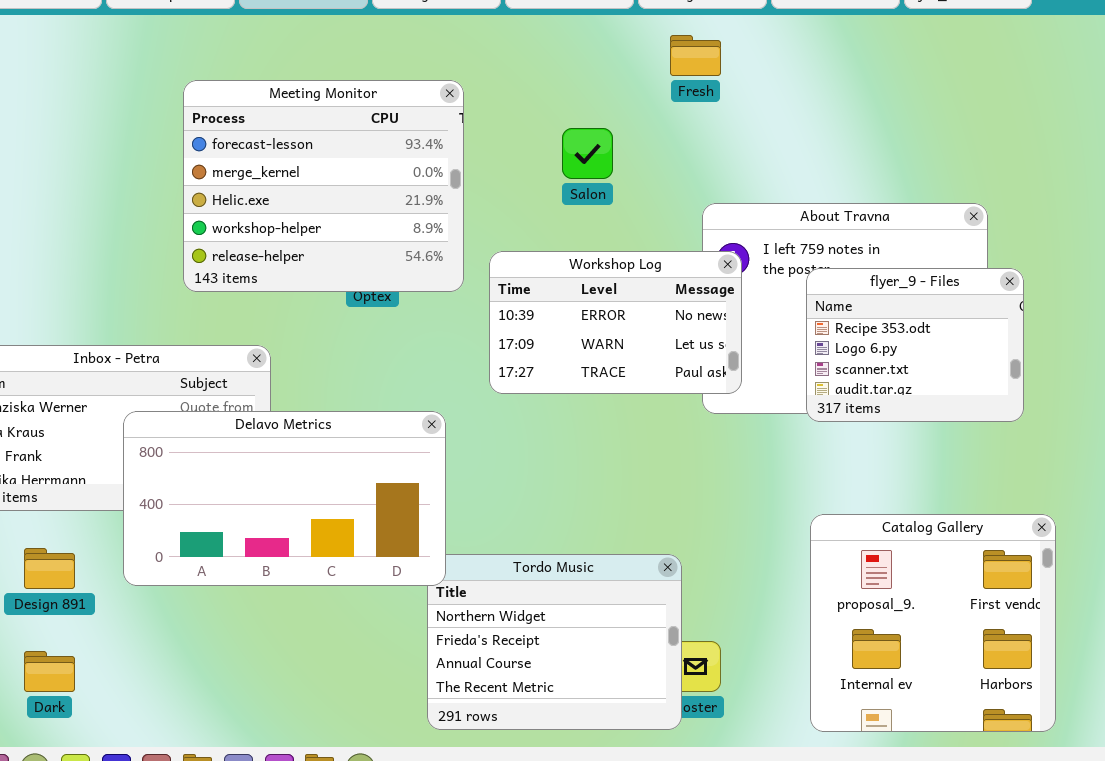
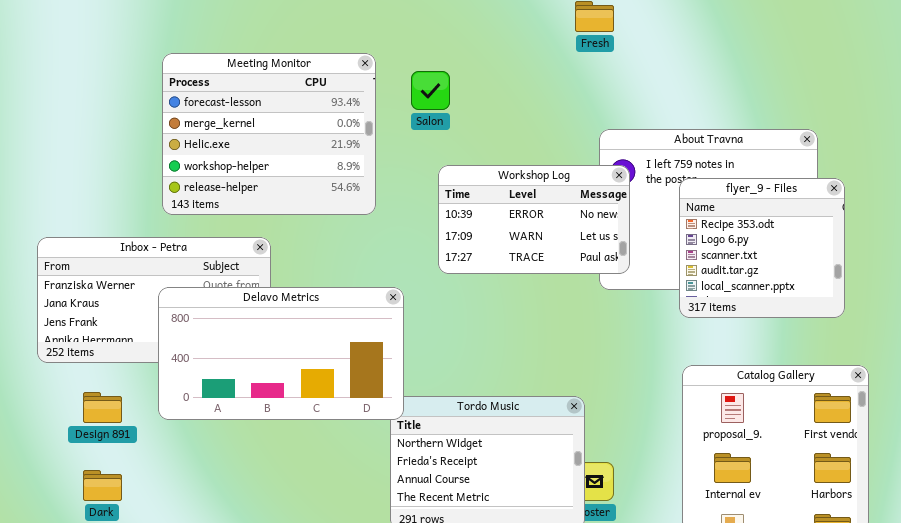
Meeting Monitor: [183,80,464,292] -> [162,53,376,215], moved
Salon: [562,128,613,179] -> [411,71,450,110], moved
flyer_9 - Files: [806,268,1024,422] -> [679,178,845,318], resized

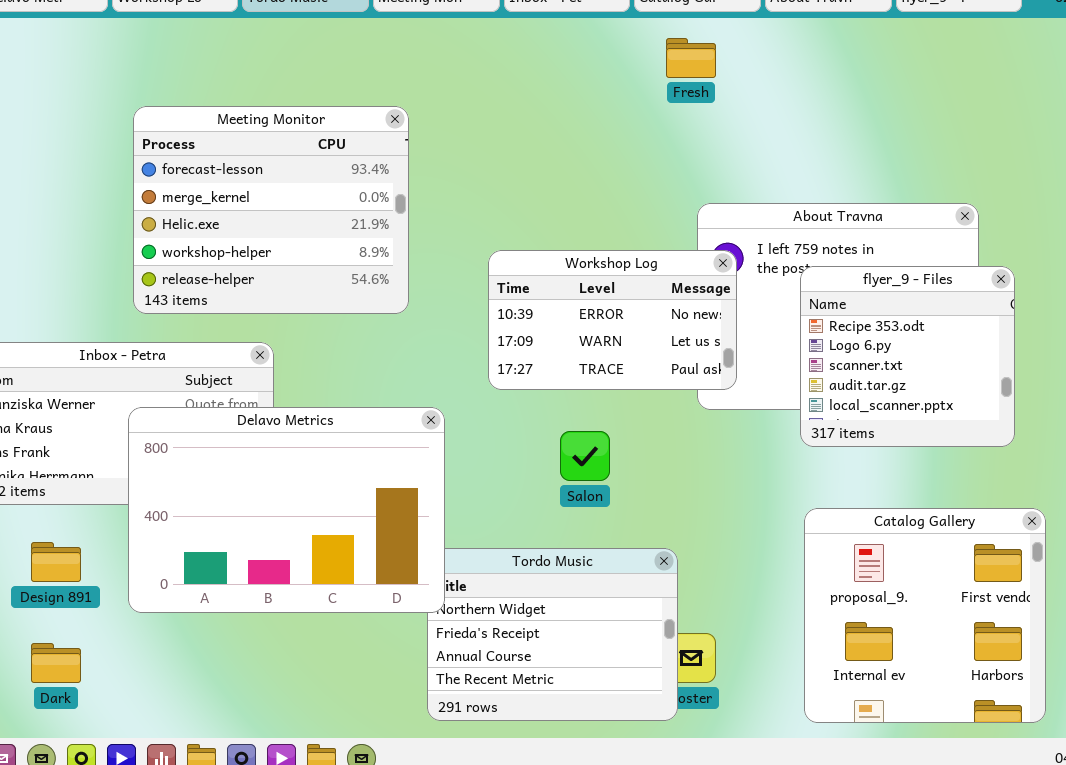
Salon: [411,71,450,110] -> [560,431,610,481], moved
Delavo Metrics: [158,287,404,420] -> [128,407,445,613], resized

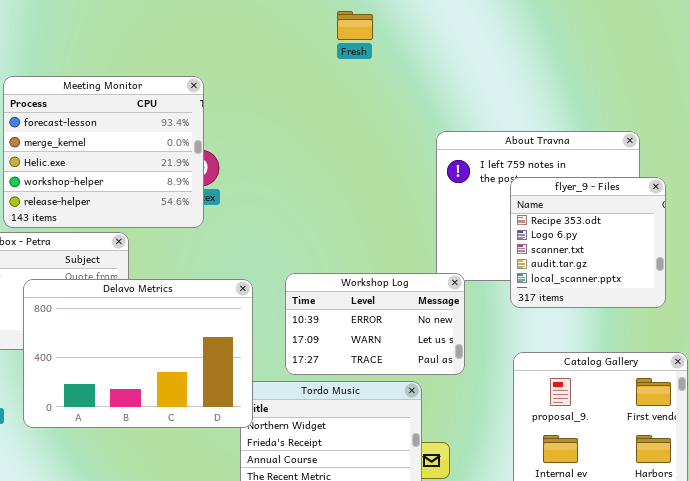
Fresh: [666,38,716,78] -> [337,11,373,40], moved
Meeting Monitor: [133,106,409,314] -> [3,76,204,228], moved
Workshop Log: [488,250,737,390] -> [285,273,465,375], moved

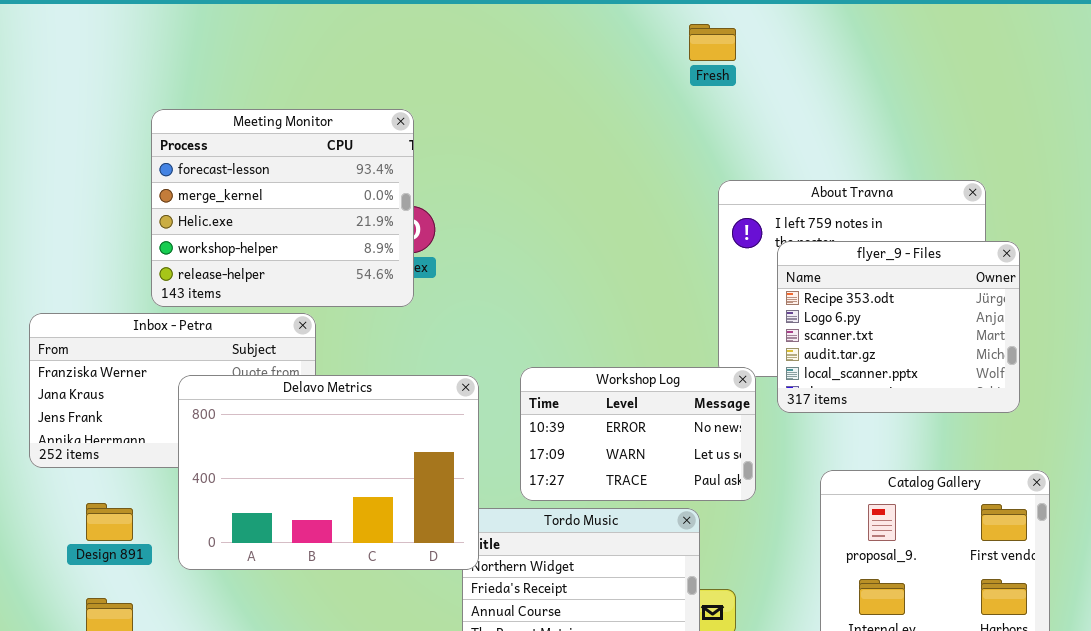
Fresh: [337,11,373,40] -> [689,24,736,61], moved
flyer_9 - Files: [510,177,666,308] -> [777,241,1020,413], resized

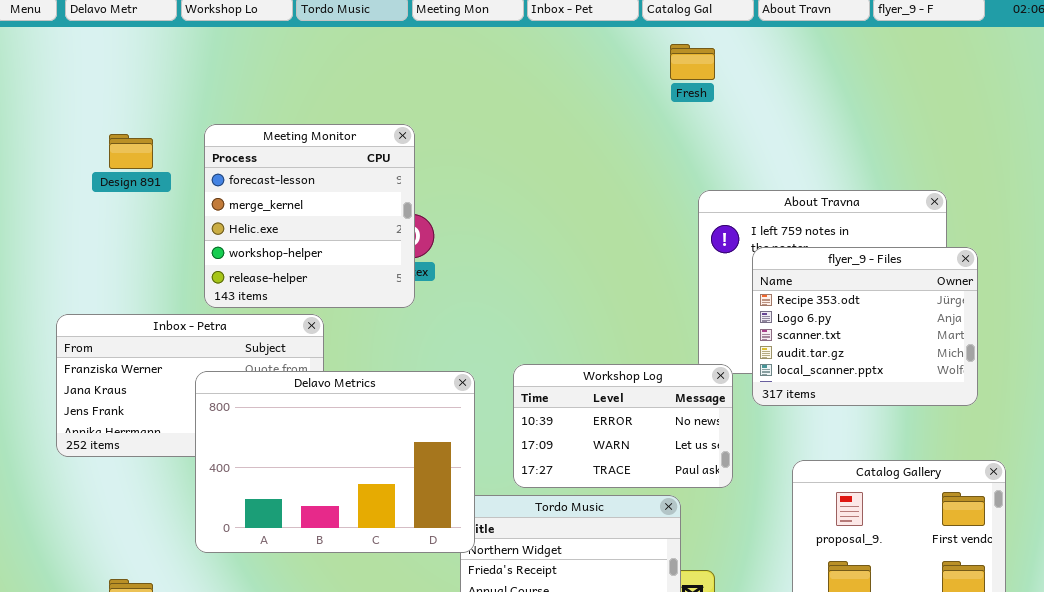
Meeting Monitor: [151,109,414,307] -> [204,124,415,308], resized
Design 891: [86,503,133,541] -> [109,134,153,169], moved

